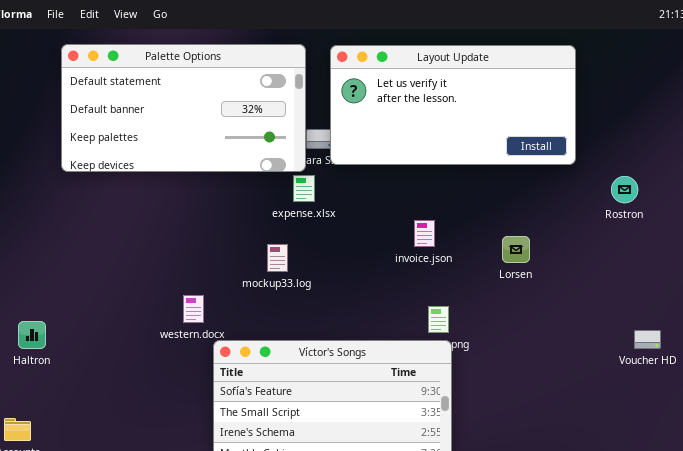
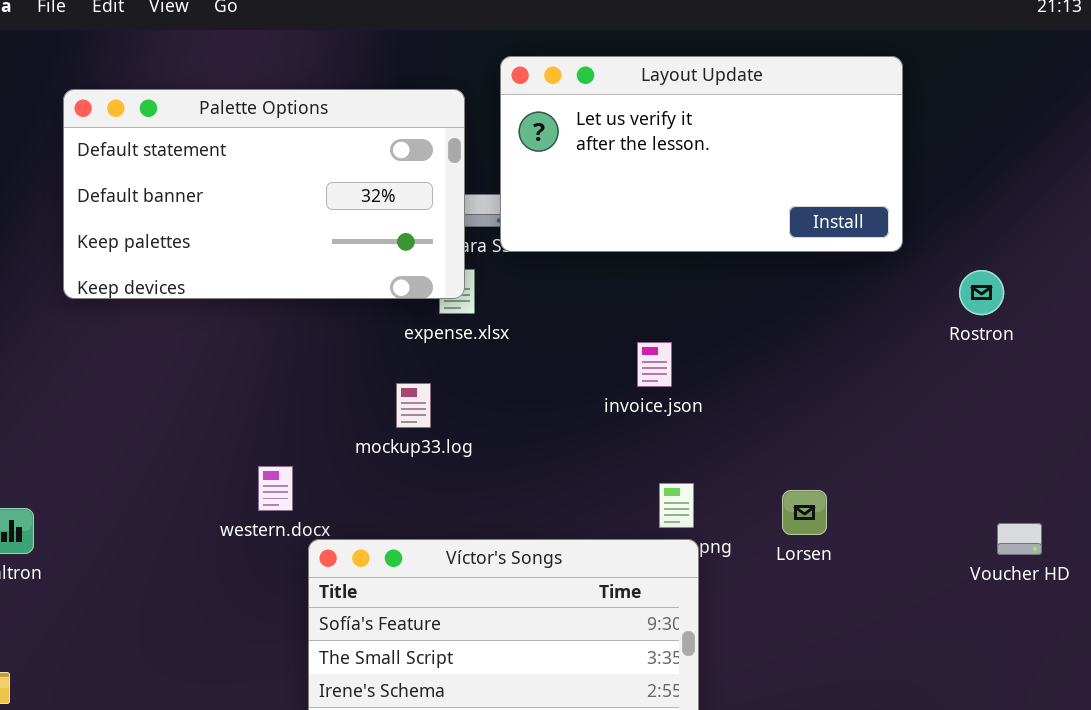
Palette Options: [61,44,306,172] -> [63,89,465,299], moved
Lorsen: [502,236,530,263] -> [782,490,827,535], moved

